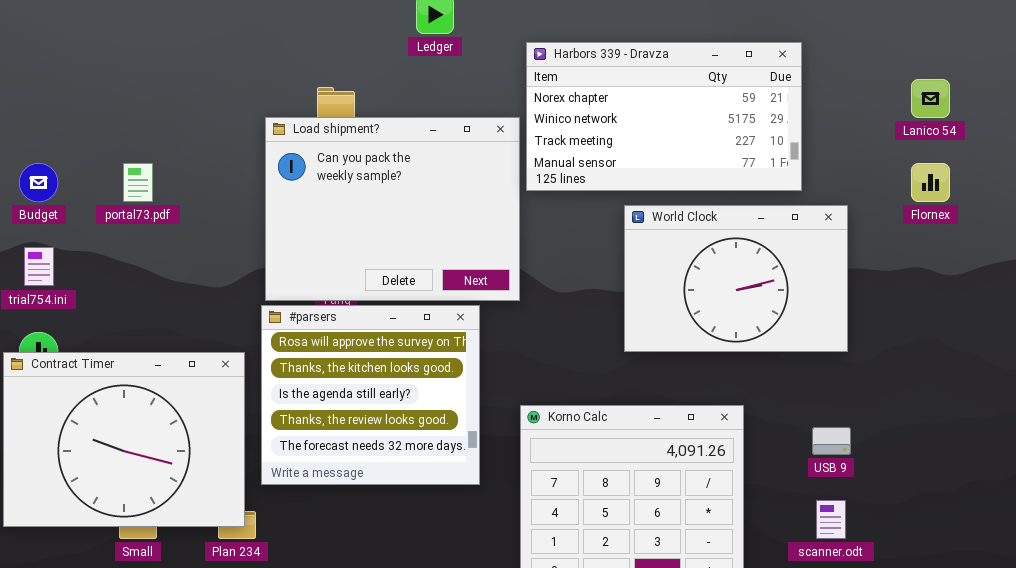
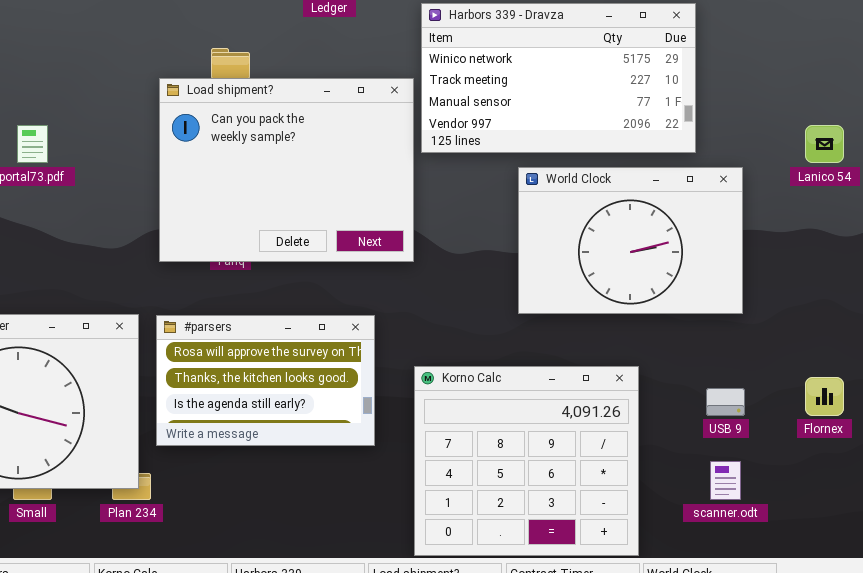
Harbors 339 - Dravza: [526,42,802,191] -> [421,3,696,153], scrolled down 1 row
Lanico 54: [911,79,950,118] -> [805,125,844,163], moved
Flornex: [911,163,950,202] -> [805,377,844,416], moved
#parsers: [261,305,480,485] -> [156,315,375,446], resized

